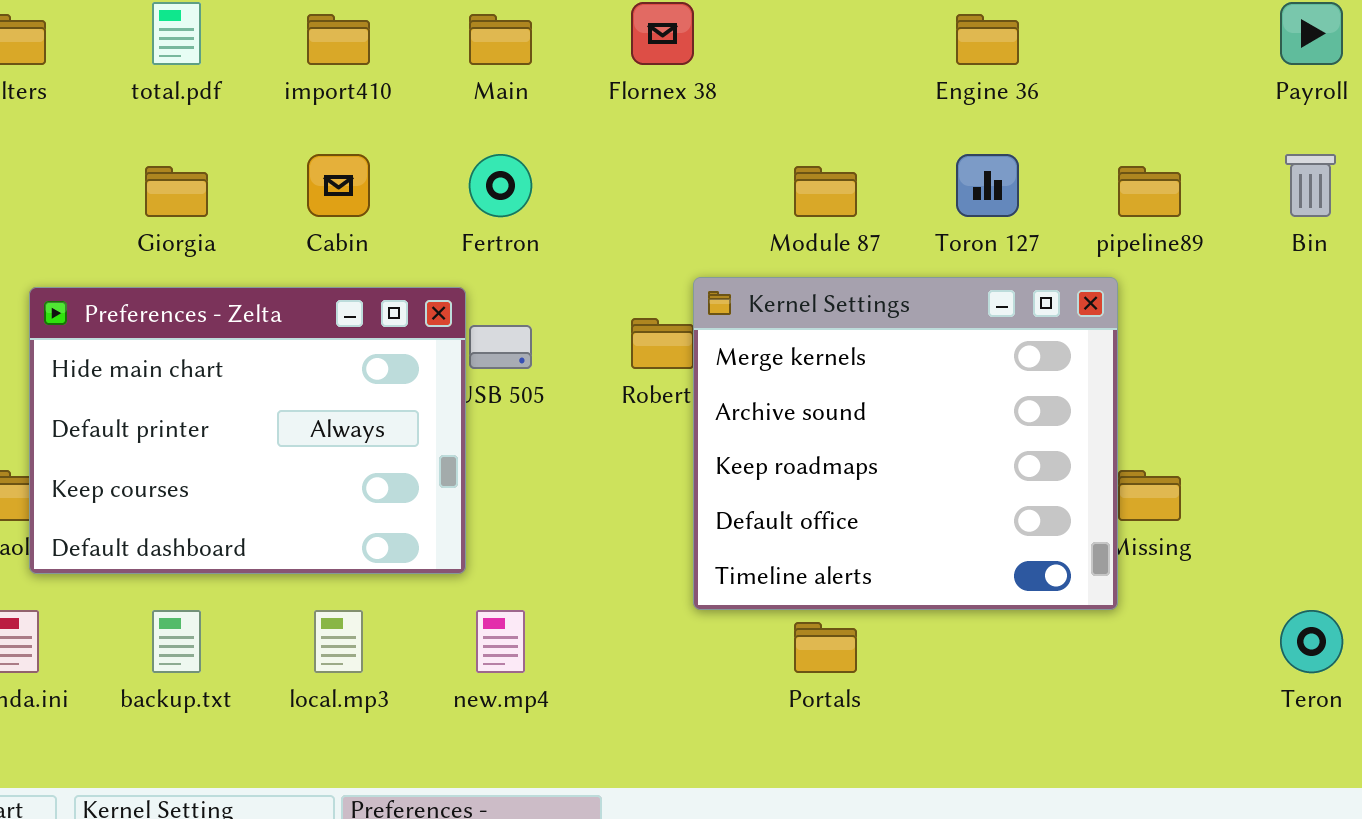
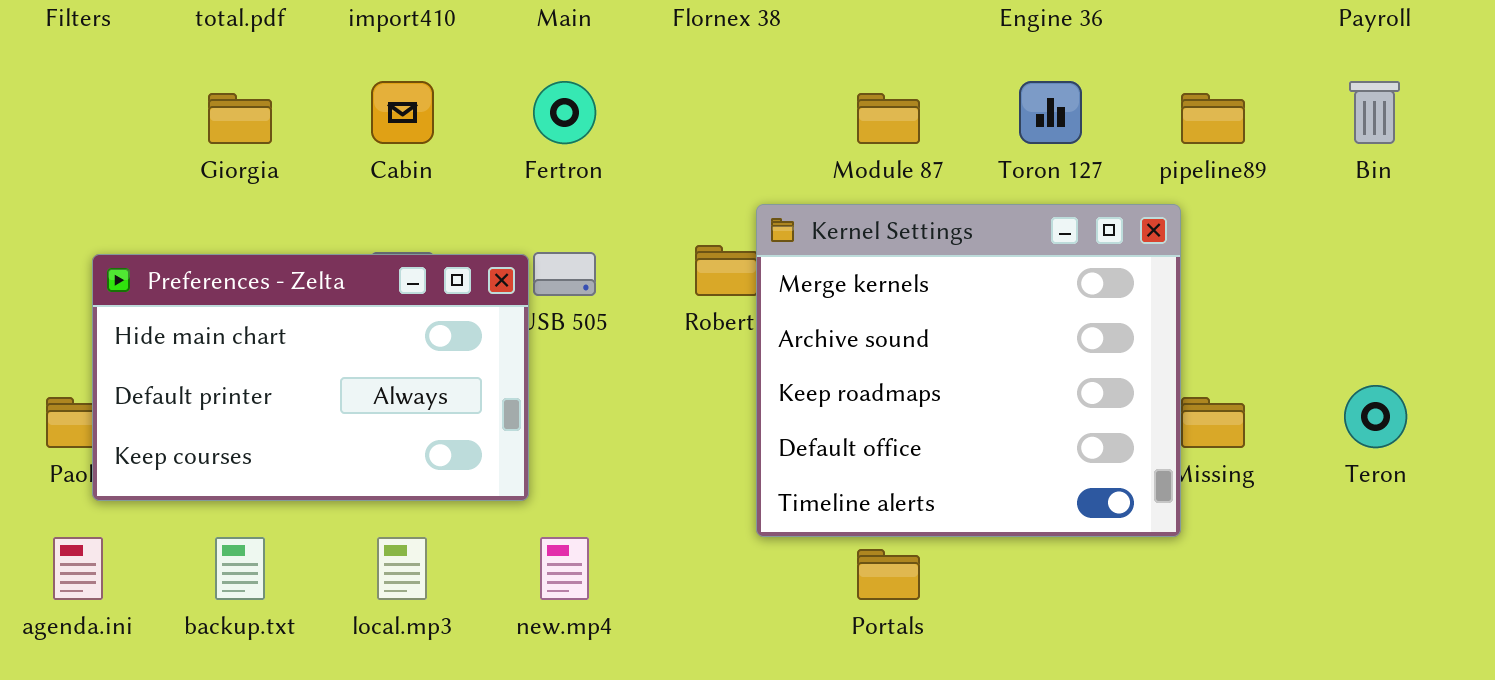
Preferences - Zelta: [29,287,466,574] -> [92,254,529,501], resized
Teron: [1280,610,1343,673] -> [1344,385,1407,448], moved

